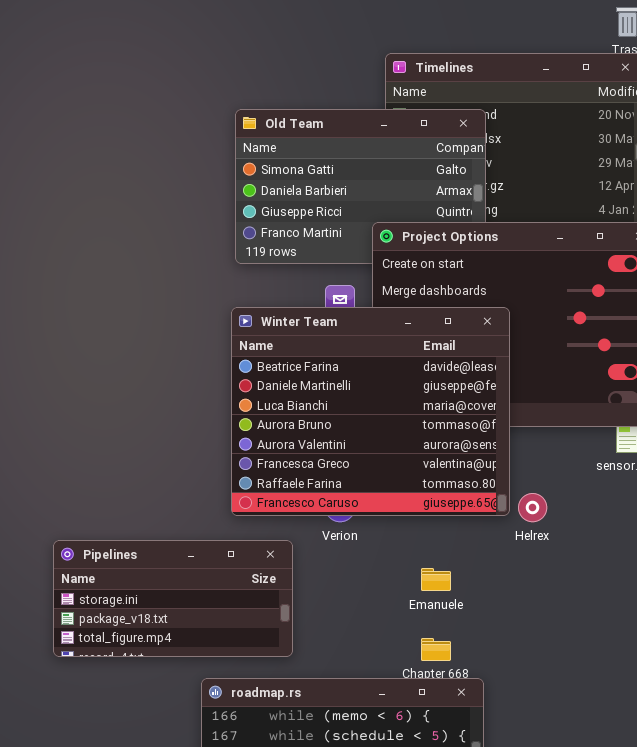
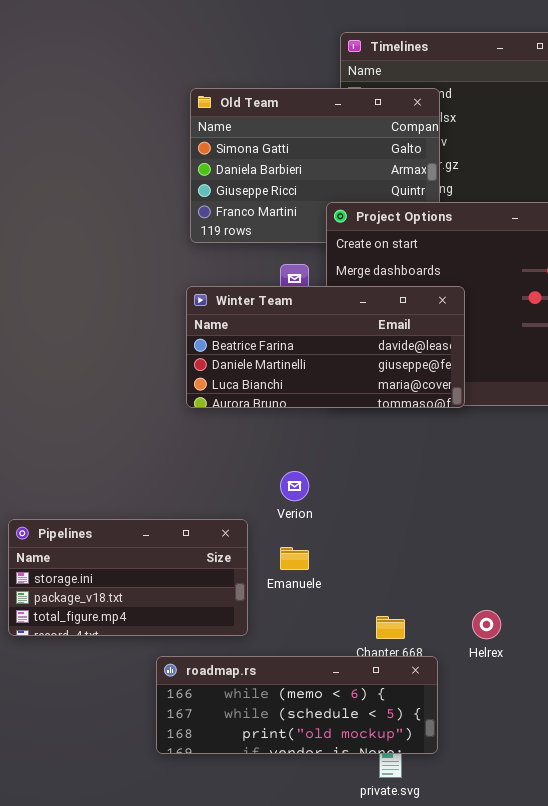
Winter Team: [231,307,510,516] -> [186,286,465,408], resized
Helrex: [518,493,547,522] -> [472,610,501,639], moved
Emanuele: [421,568,451,591] -> [280,547,309,570], moved

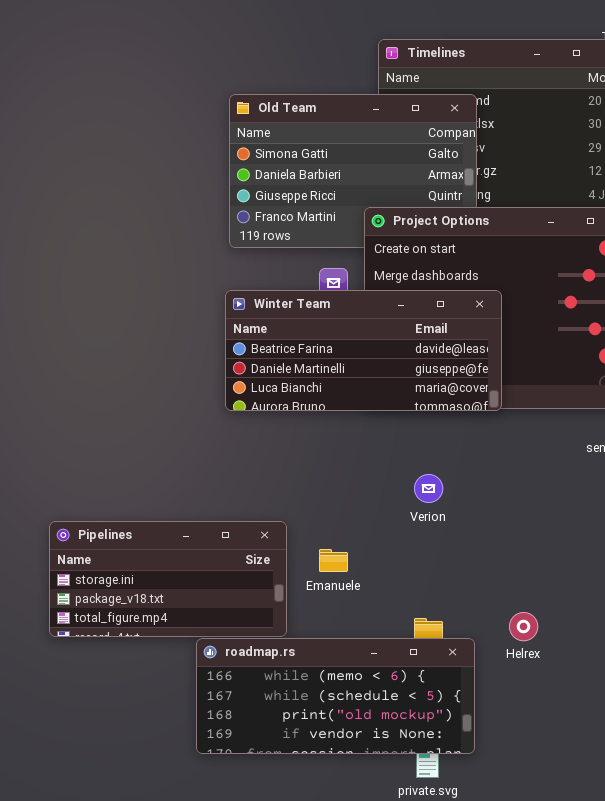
Verion: [280,471,309,501] -> [414,474,443,503], moved
roadmap.rs: [156,656,438,754] -> [196,638,475,754], resized

